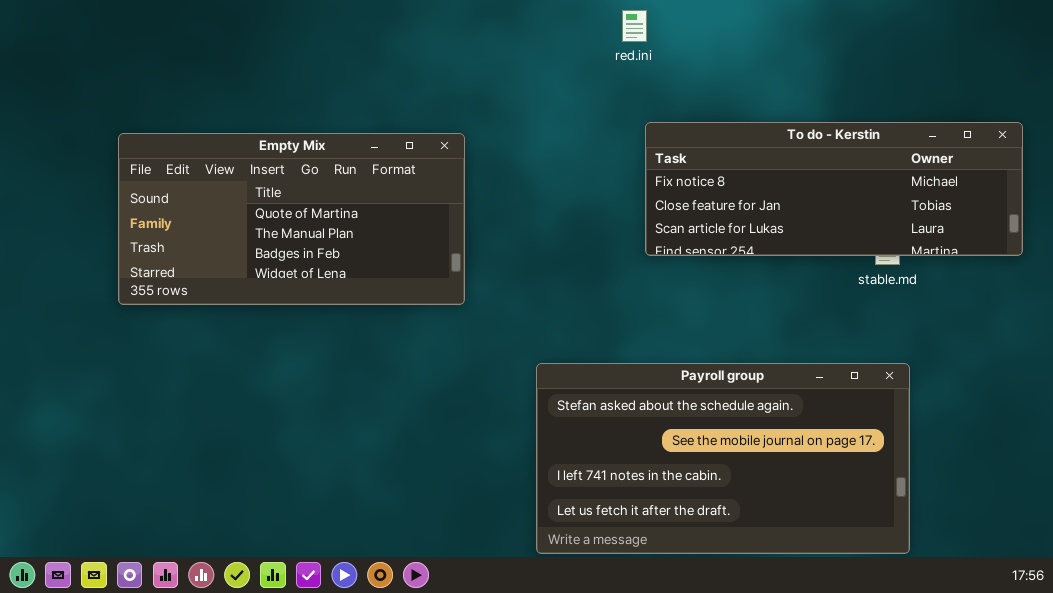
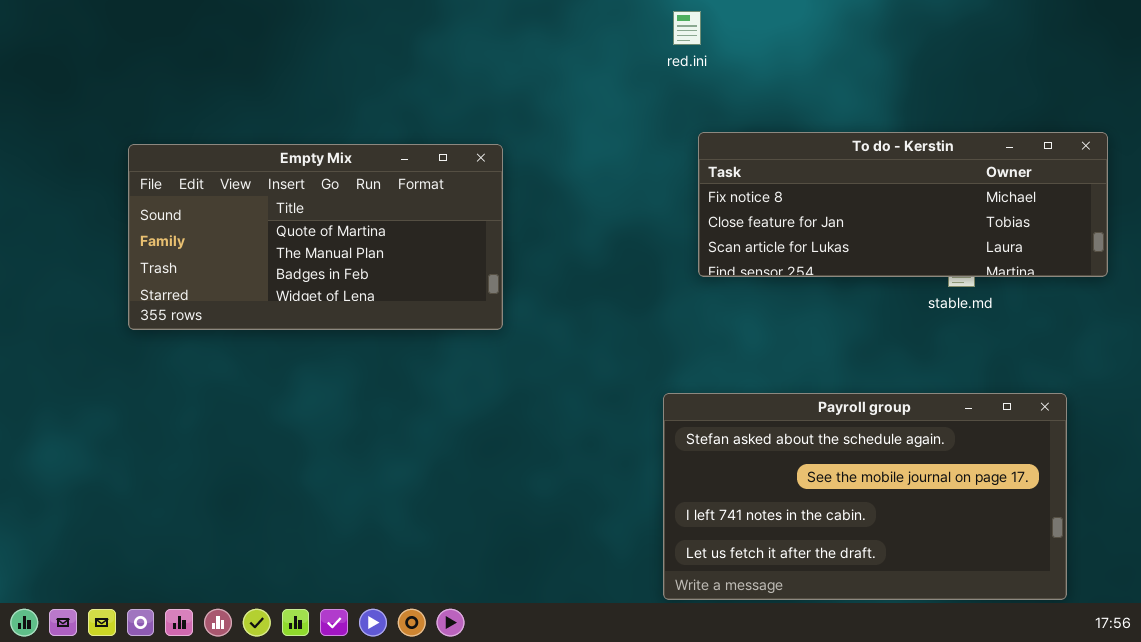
Payroll group: [536,363,910,554] -> [663,393,1067,600], moved

